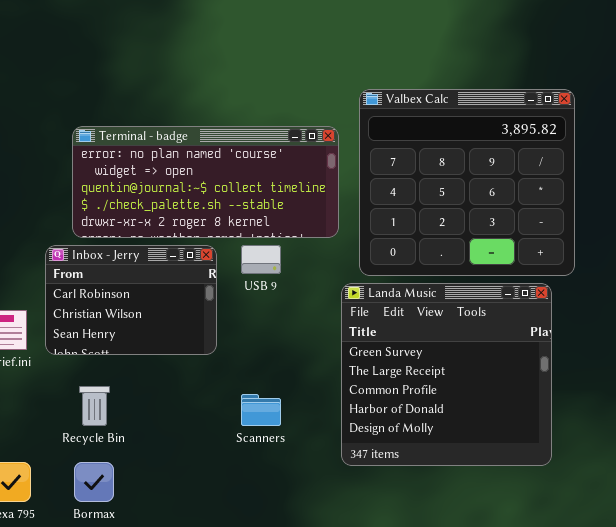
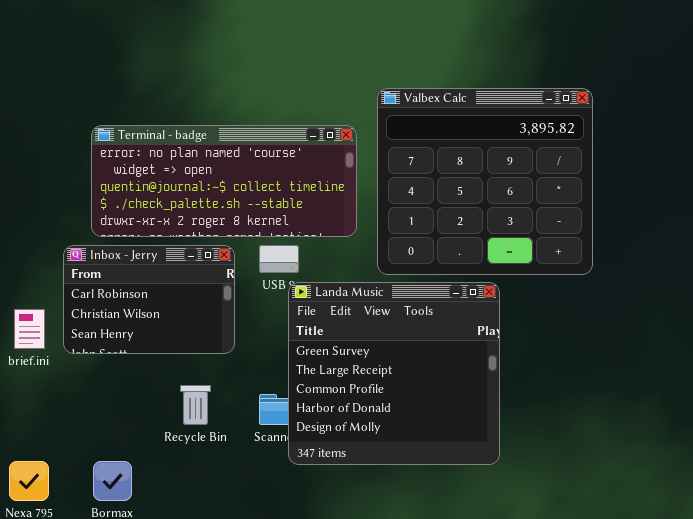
Landa Music: [341,283,552,466] -> [288,282,500,465], moved
Recycle Bin: [79,386,110,426] -> [180,385,211,425], moved

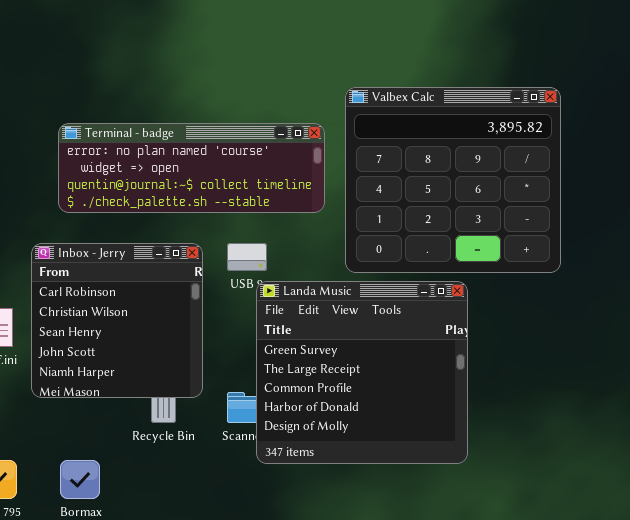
Terminal - badge: [91,125,357,237] -> [58,123,325,213], resized
Inbox - Jerry: [63,245,235,354] -> [31,243,203,398], resized

